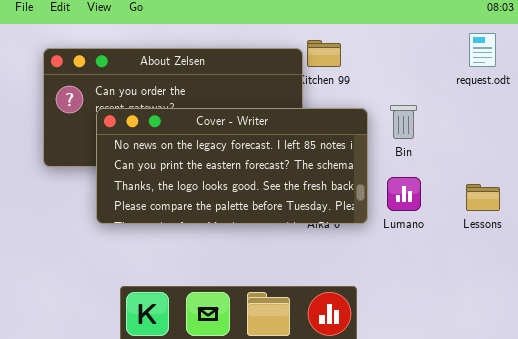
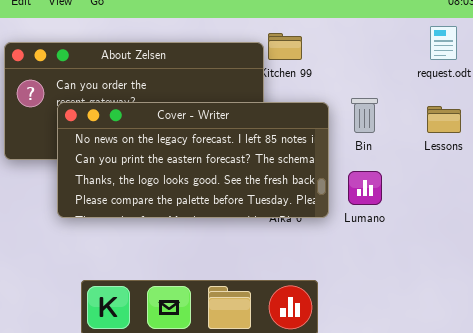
Lessons: [466,184,500,211] -> [427,106,461,133], moved

